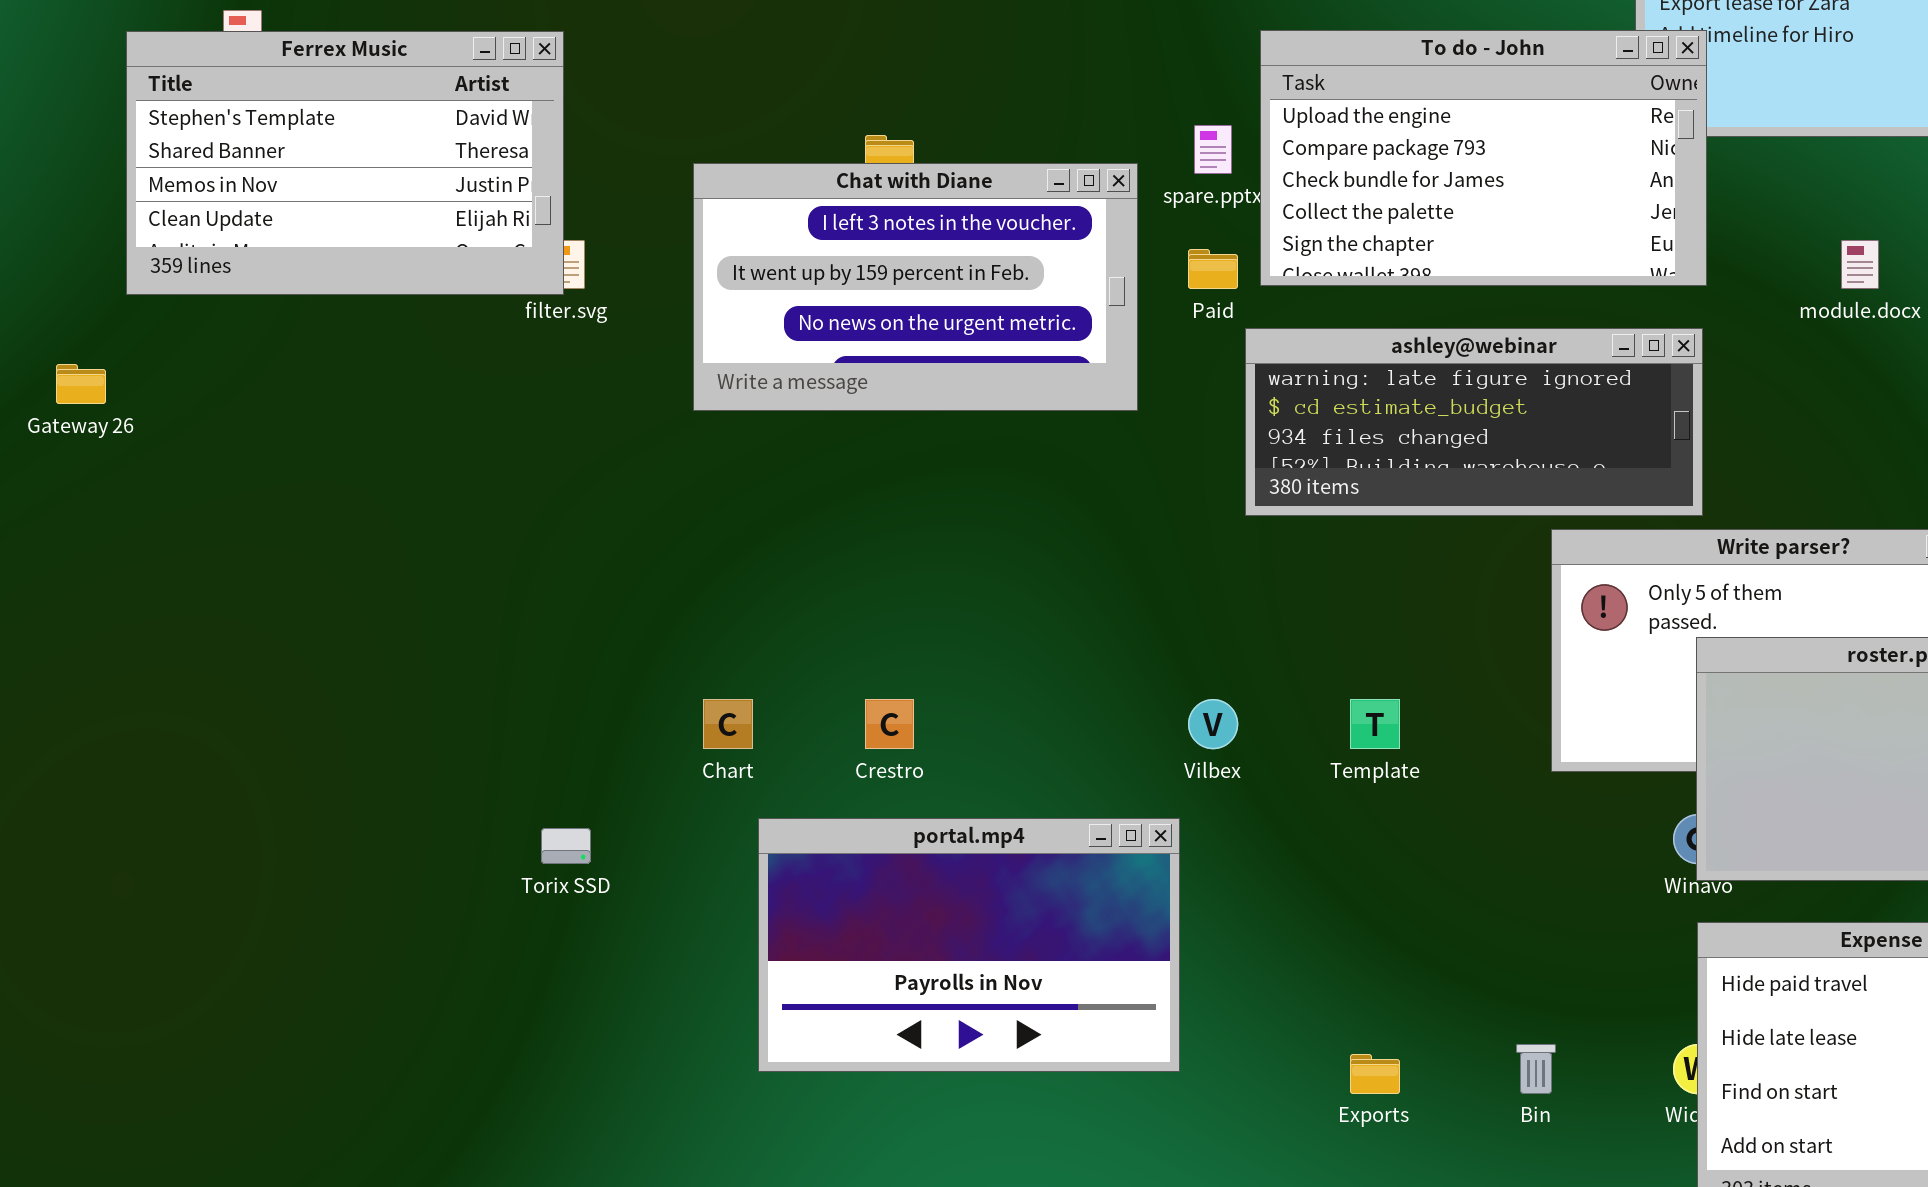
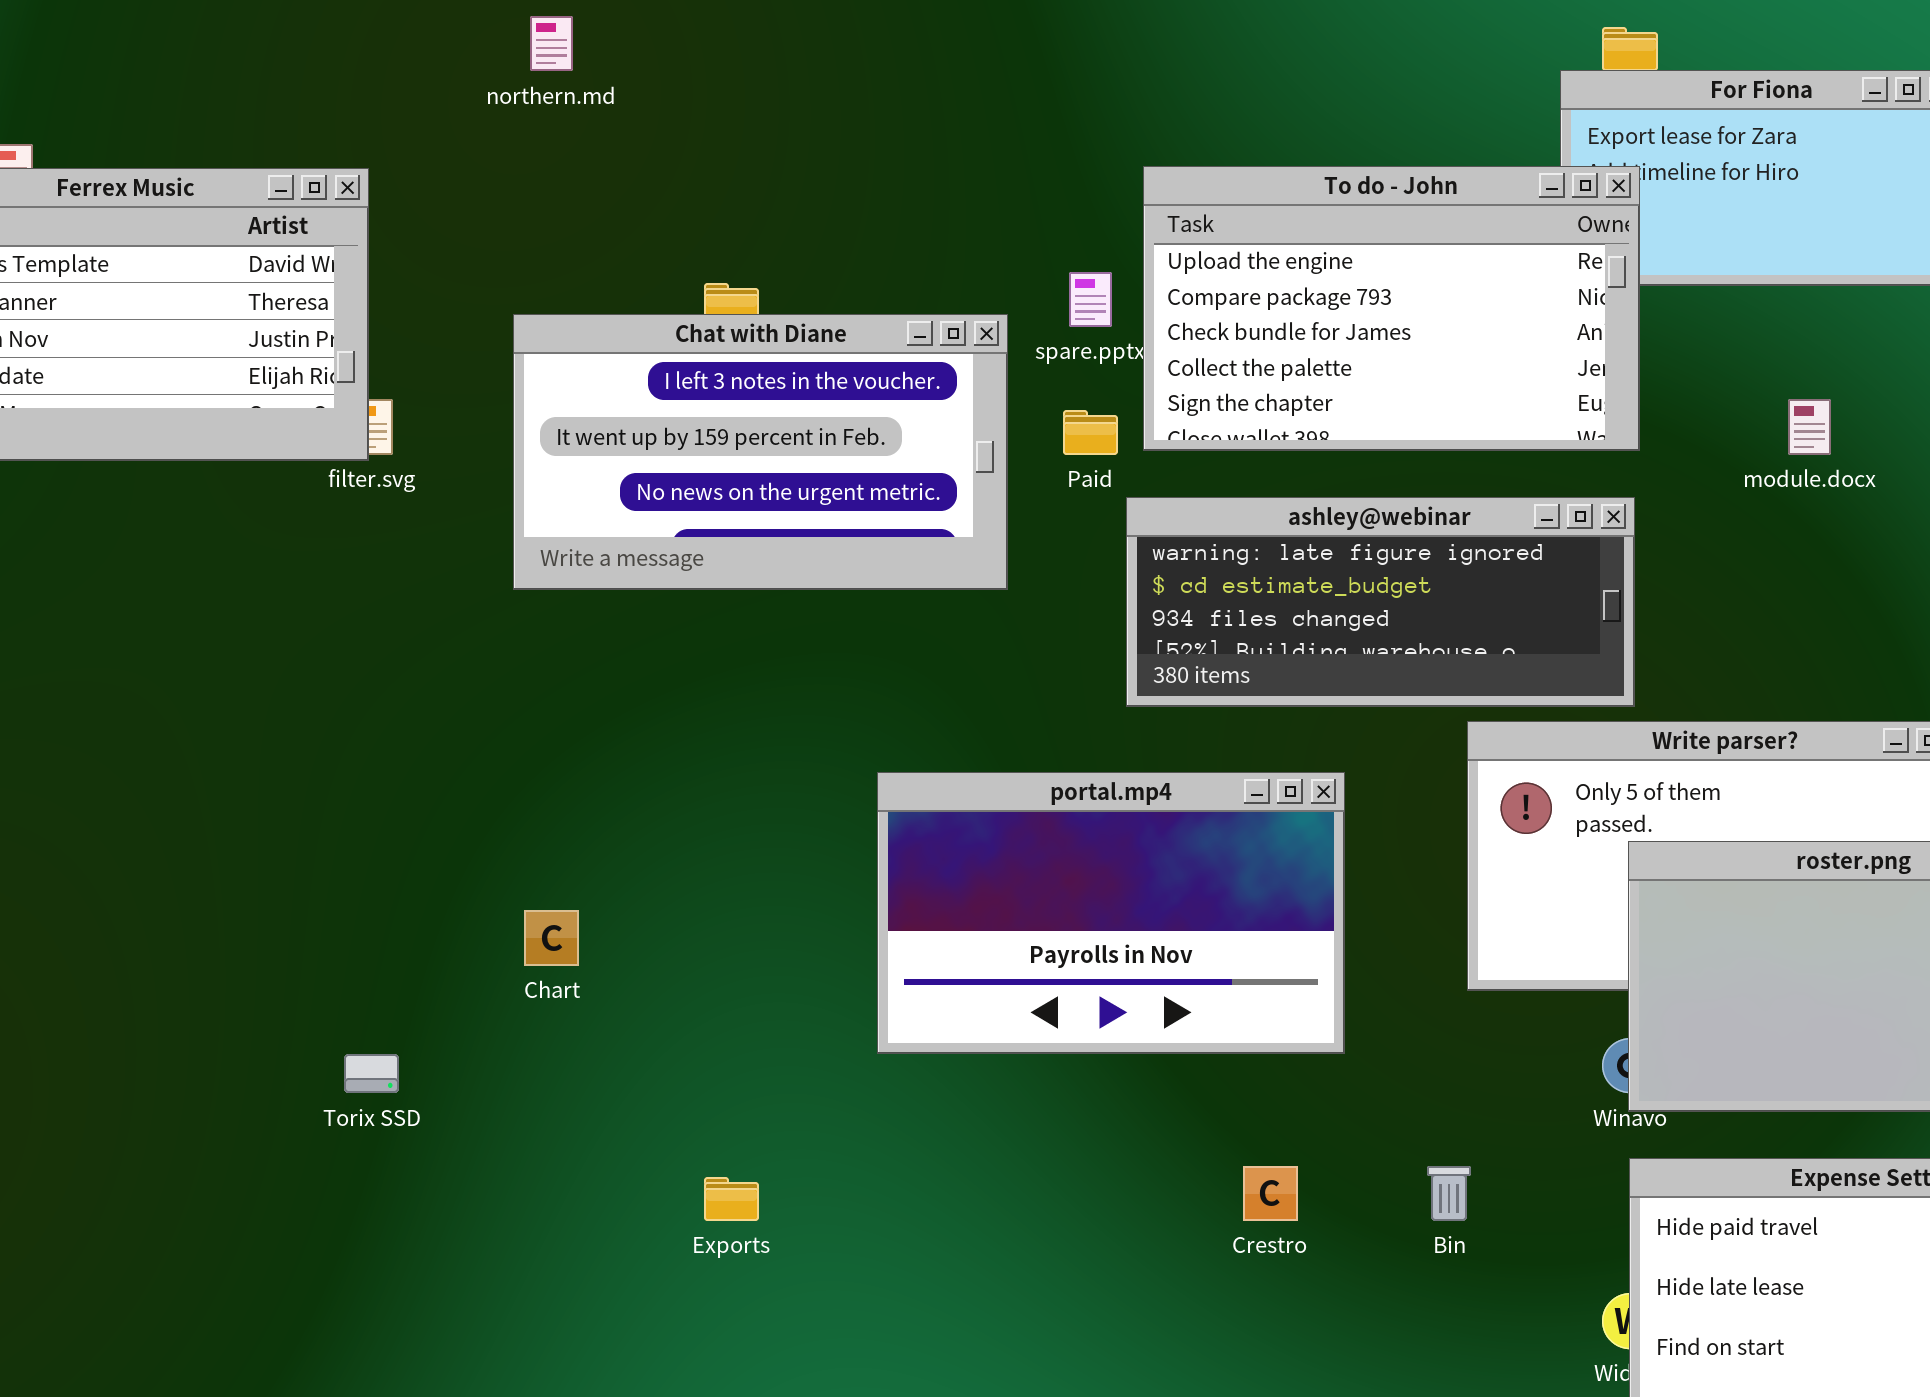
Crestro: [865,699,914,749] -> [1243,1166,1298,1221], moved
portal.mp4: [758,818,1180,1072] -> [877,772,1345,1054], moved
Bin: [1516,1044,1556,1094] -> [1427,1166,1471,1221], moved
Exports: [1350,1054,1400,1094] -> [704,1177,759,1221], moved

